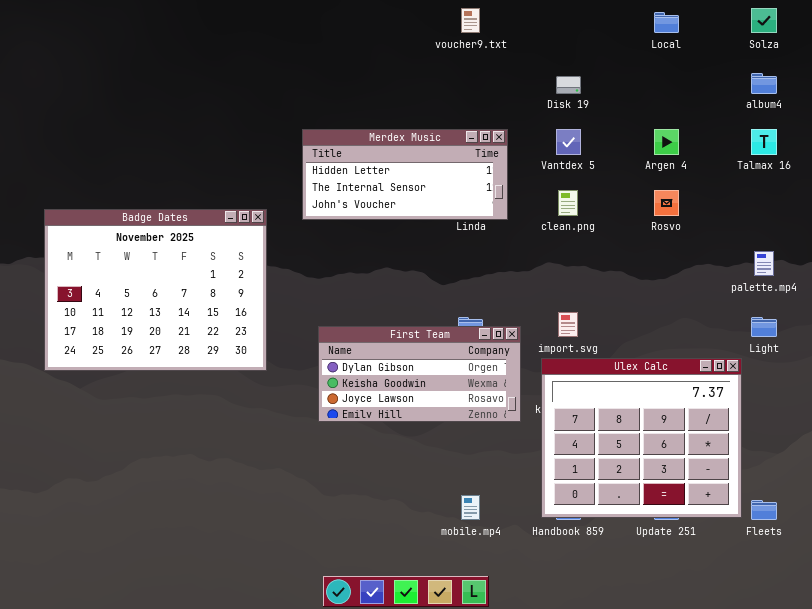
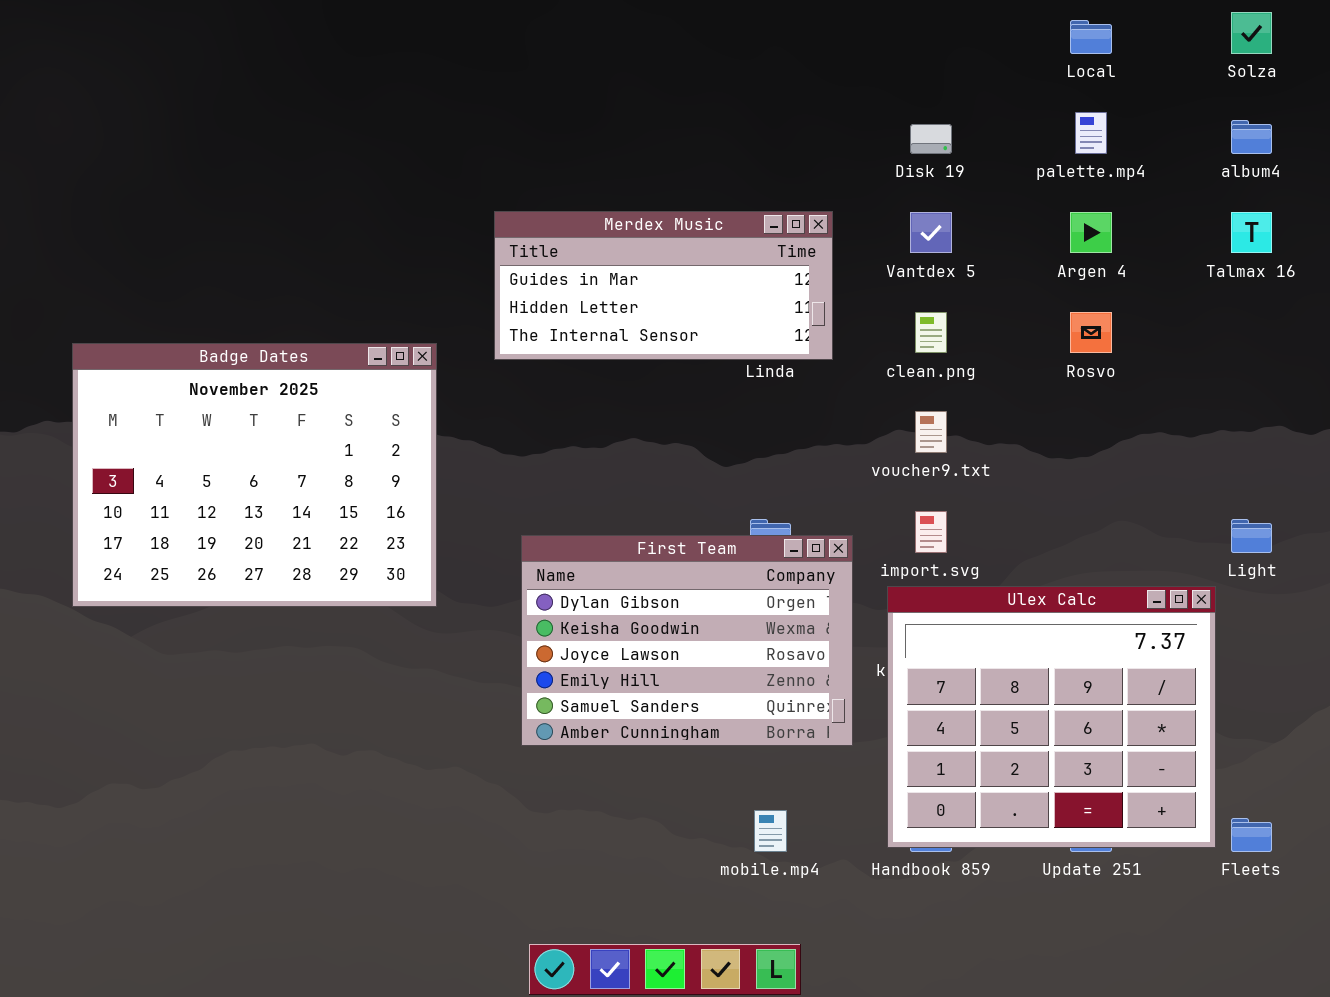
voucher9.txt: [461,8,480,33] -> [915,411,947,453], moved
Merdex Music: [302,129,508,220] -> [494,211,833,360], scrolled up 1 row
palette.mp4: [754,251,774,276] -> [1075,112,1107,154], moved
First Team: [318,326,521,422] -> [521,535,853,746], resized

